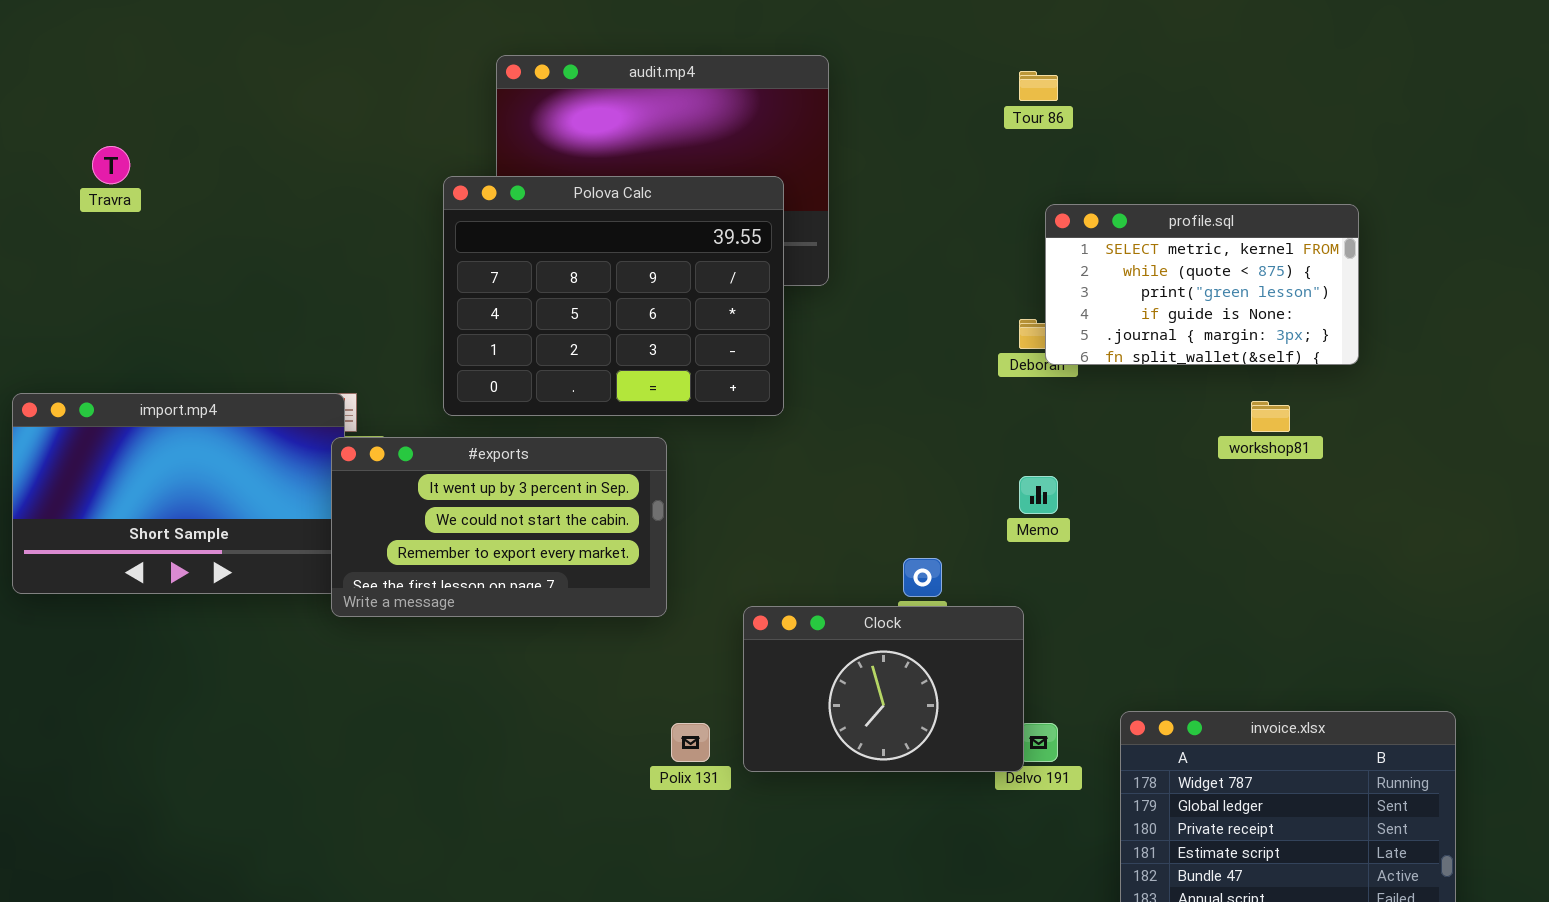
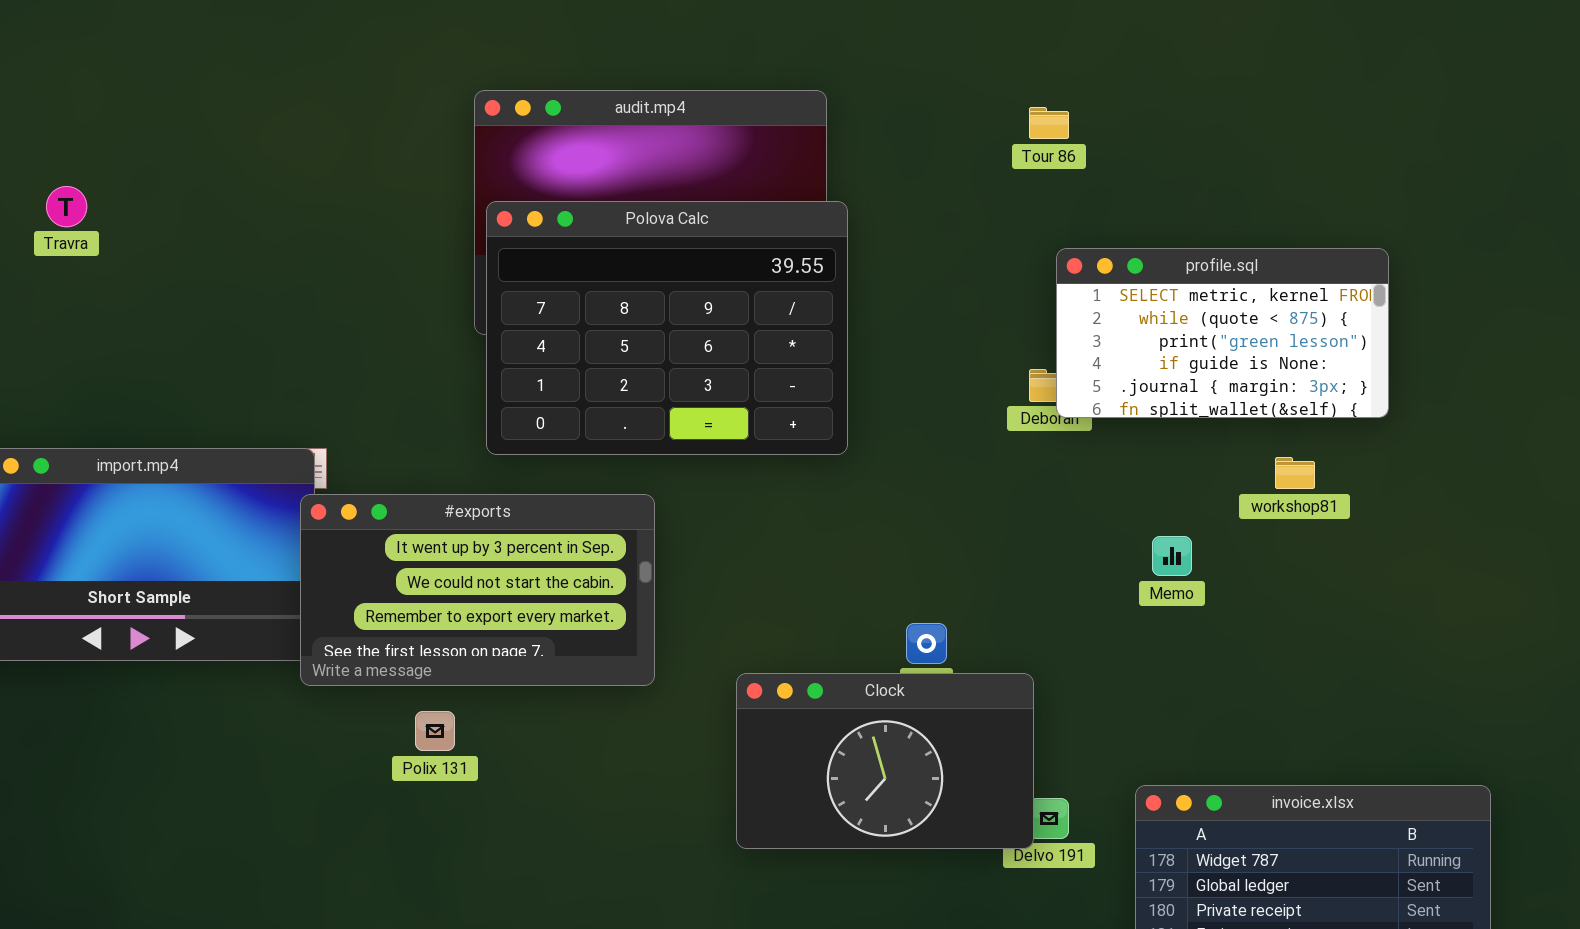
Polova Calc: [443,176,784,416] -> [486,201,848,455], moved
Memo: [1019,476,1058,514] -> [1152,536,1192,576], moved
Polix 131: [671,723,710,762] -> [415,711,455,751], moved

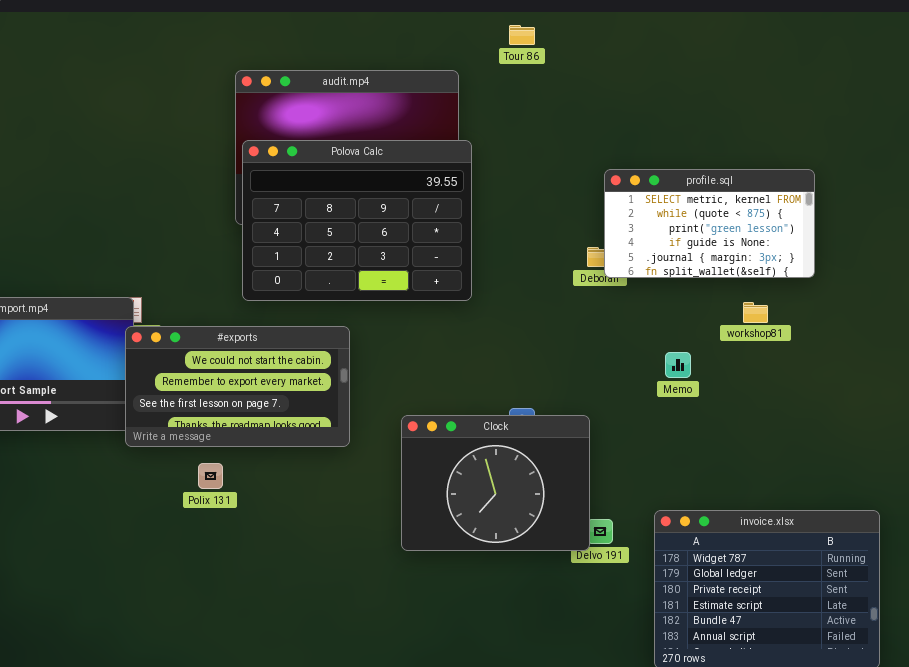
Tour 86: [1029,107,1069,139] -> [509,25,535,45], moved
#exports: [300,494,655,686] -> [125,326,350,447], scrolled down 1 row
Clock: [736,673,1034,849] -> [401,415,590,551], resized

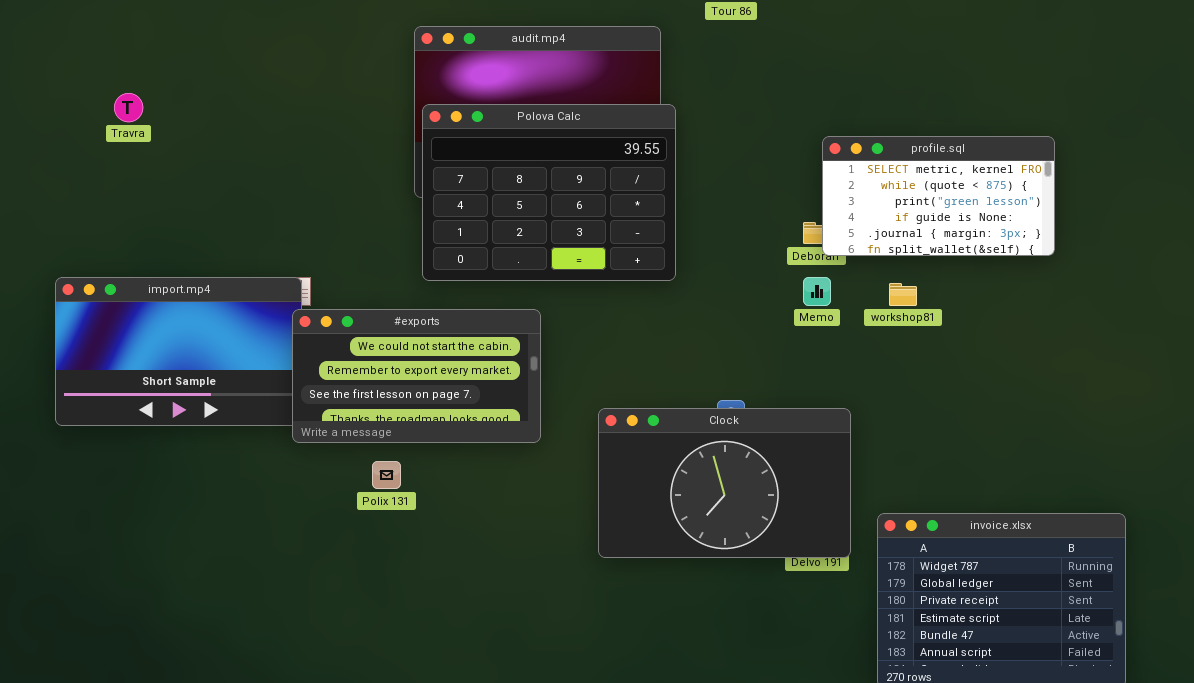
workshop81: [743,302,768,323] -> [889,283,917,306], moved
Memo: [665,352,691,378] -> [803,277,831,306], moved
Clock: [401,415,590,551] -> [598,408,851,558], resized

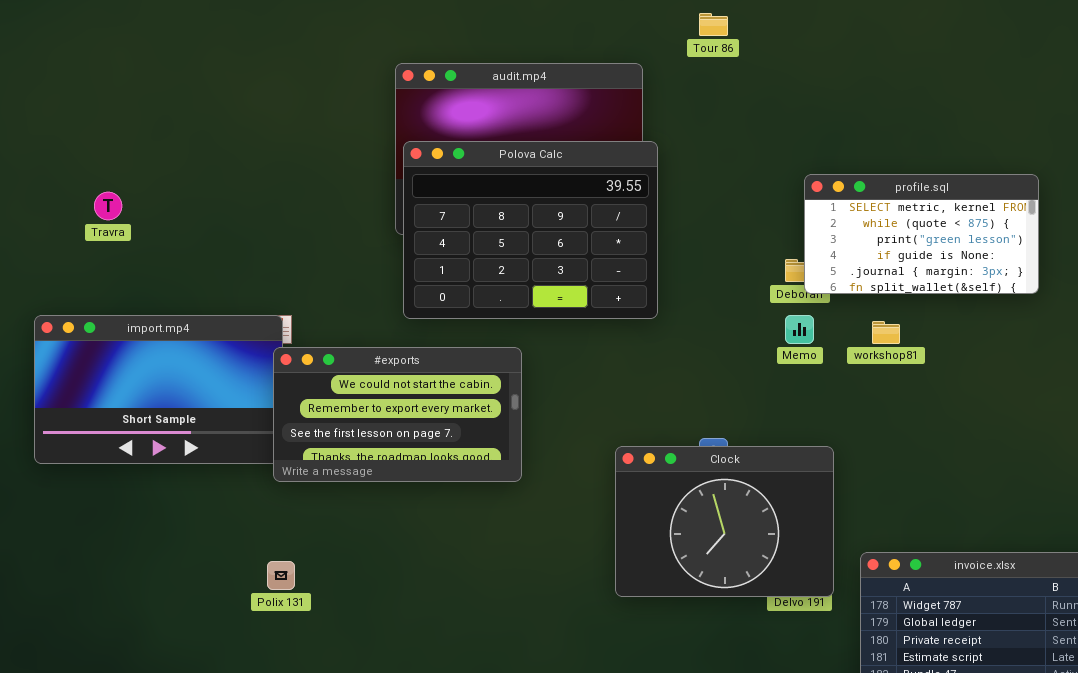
Travra: [114,93,143,122] -> [94,192,122,220], moved
Clock: [598,408,851,558] -> [615,446,834,597], resized
Polix 131: [372,461,401,489] -> [267,561,295,590], moved

